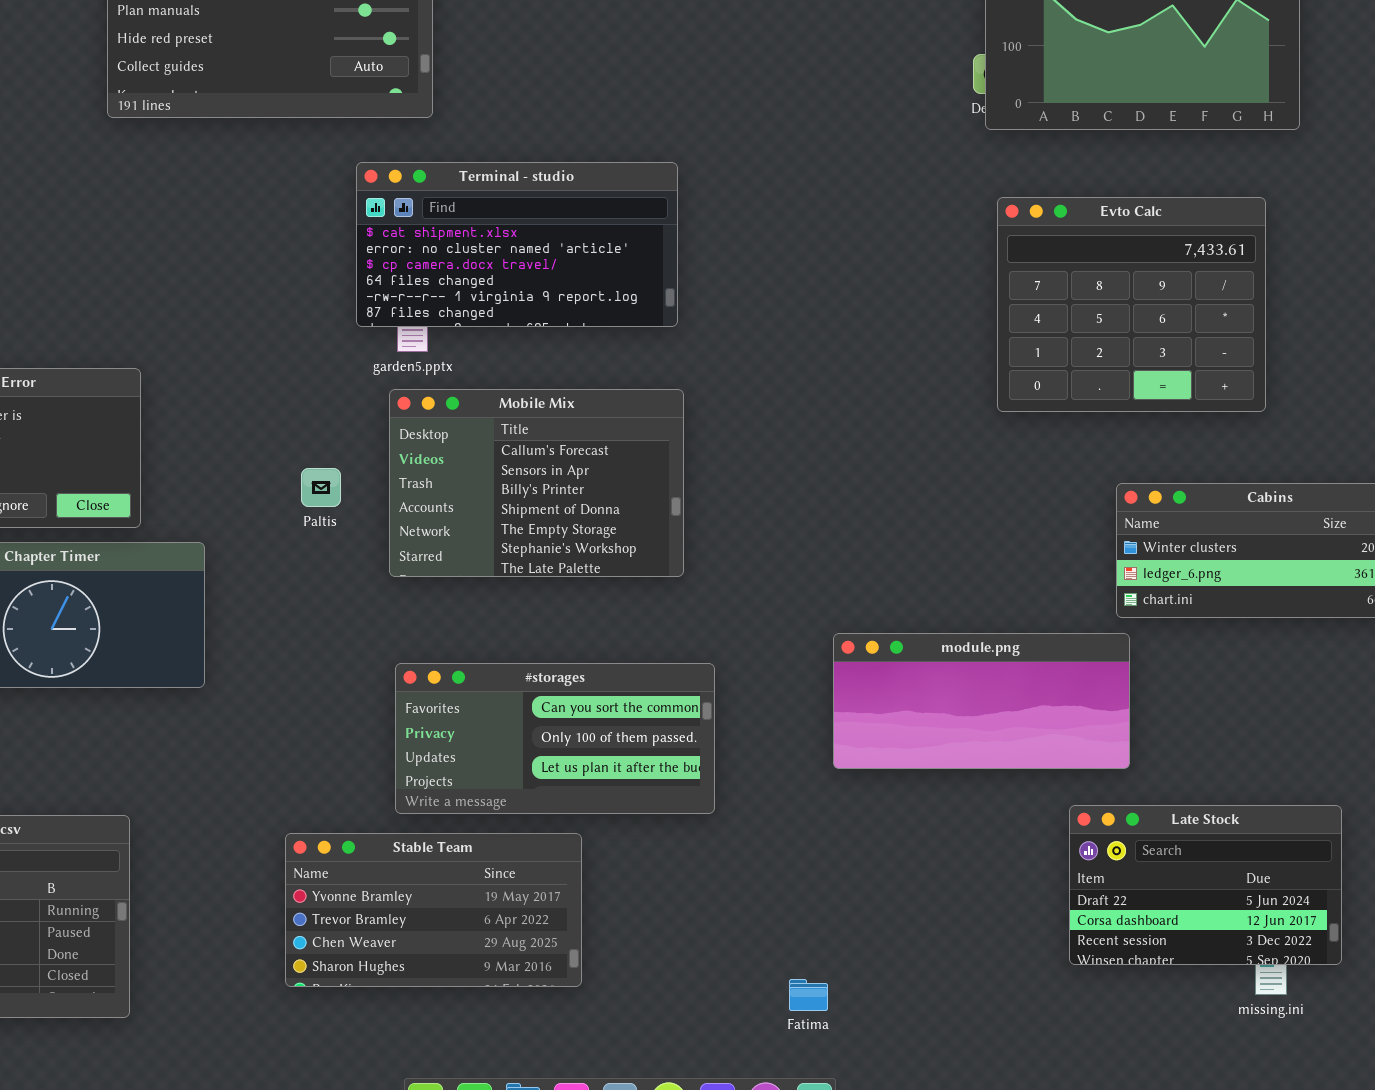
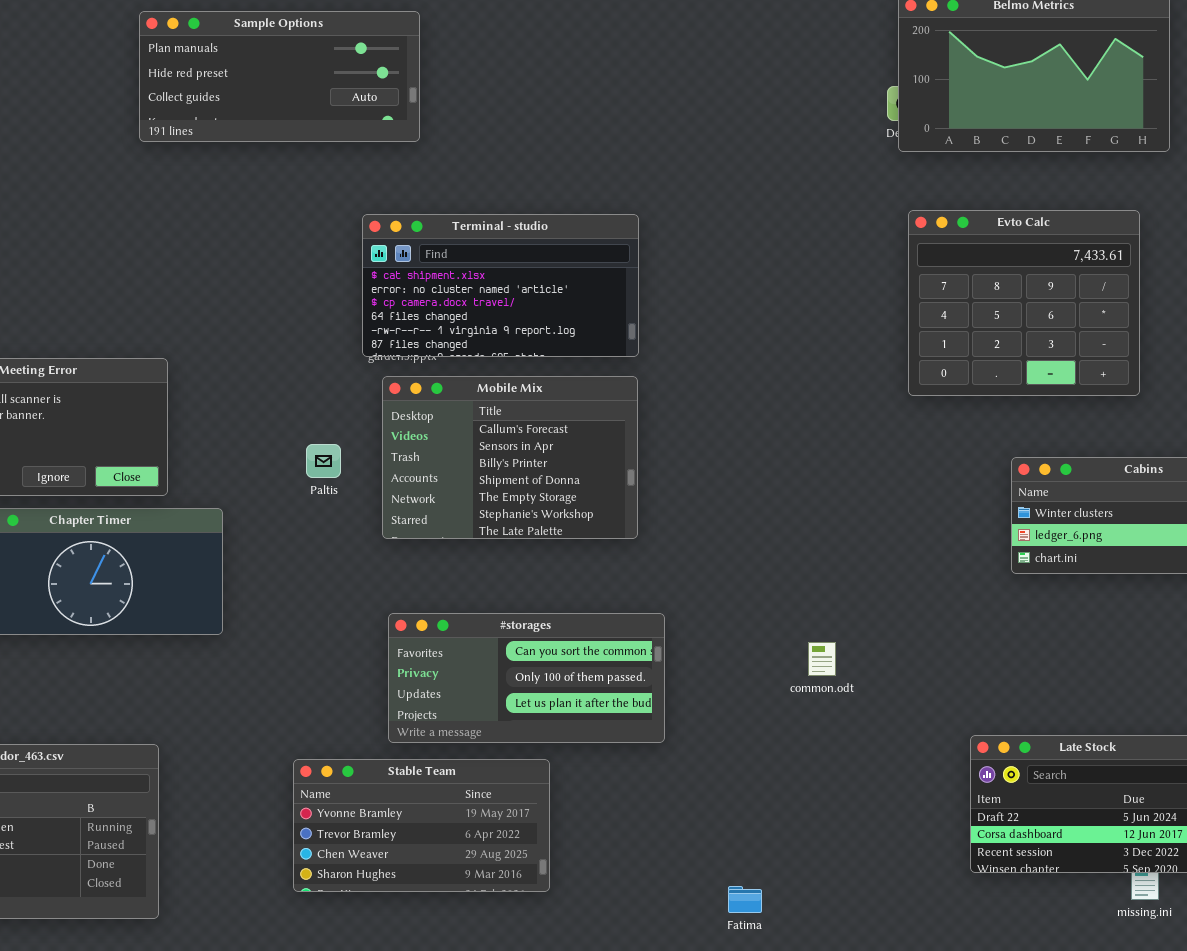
Terminal - studio: [356,162,678,327] -> [362,214,639,357], moved
module.png: [833,633,1130,769] -> none, closed

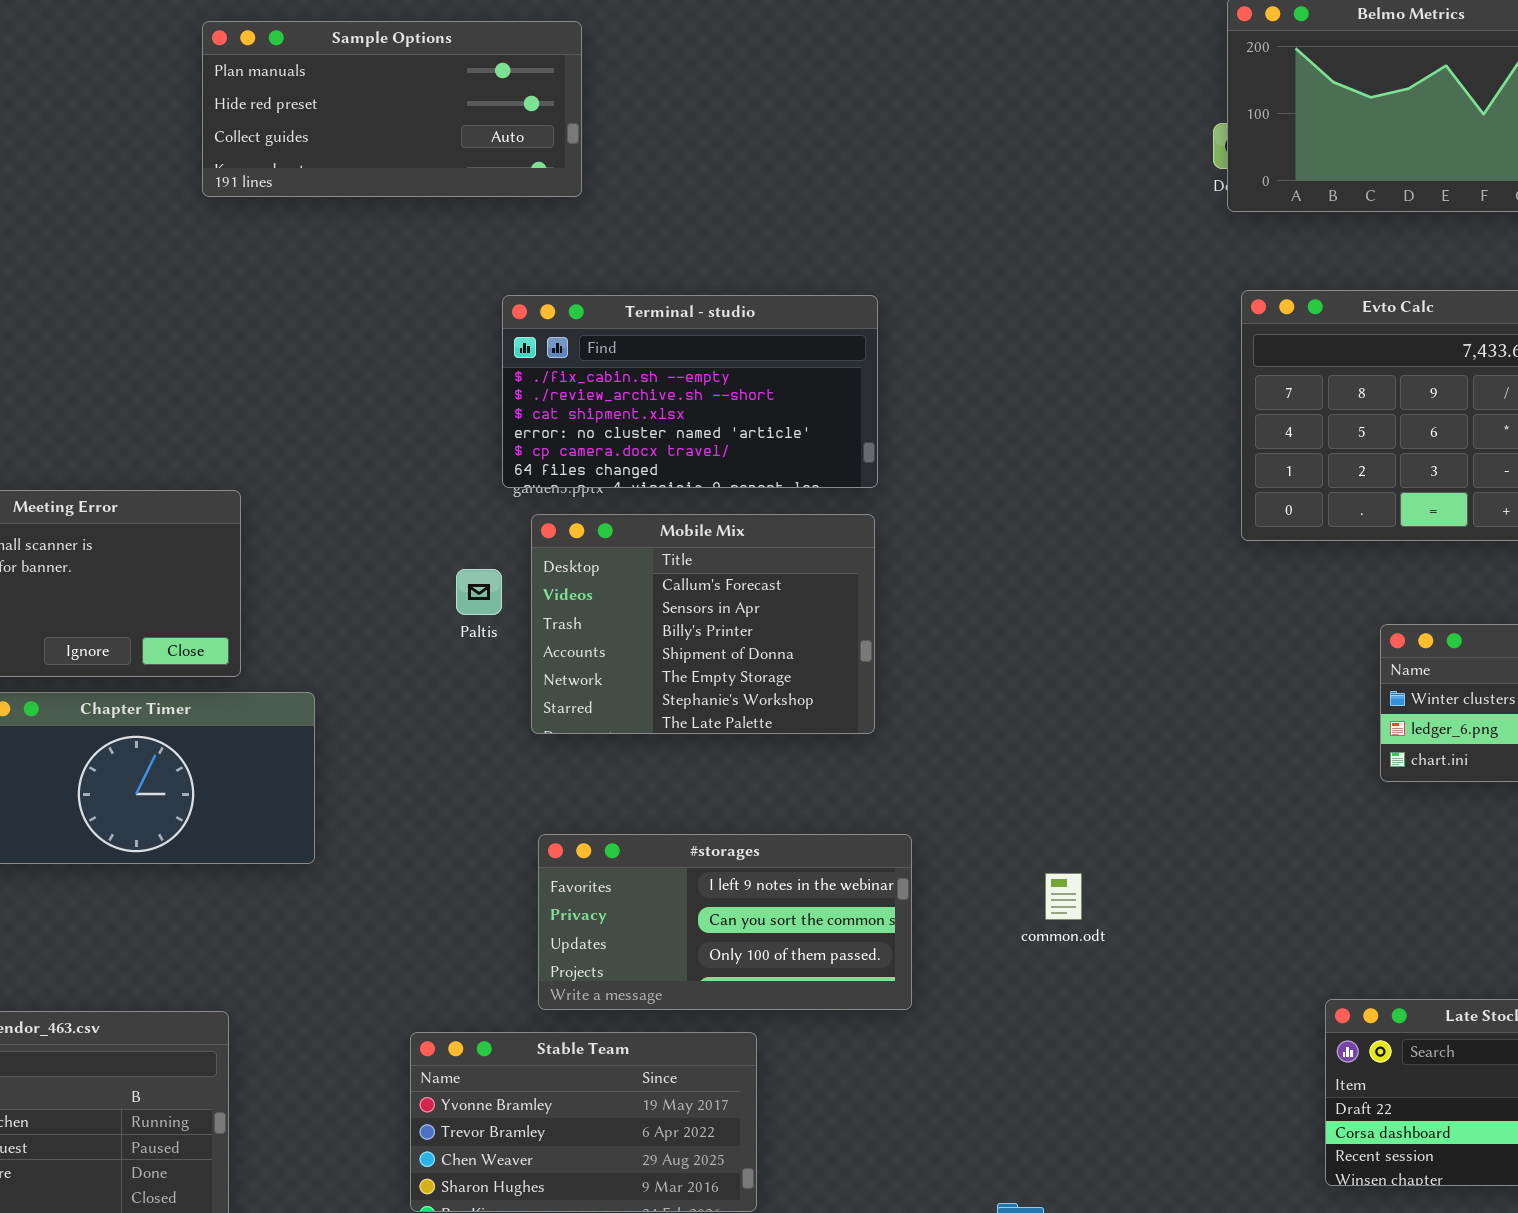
Terminal - studio: [362,214,639,357] -> [502,295,878,488], scrolled up 2 rows
Paltis: [306,444,341,478] -> [456,569,502,615], moved
#storages: [388,613,665,743] -> [538,834,912,1010], scrolled up 1 row
common.odt: [808,642,836,676] -> [1045,873,1082,920], moved

